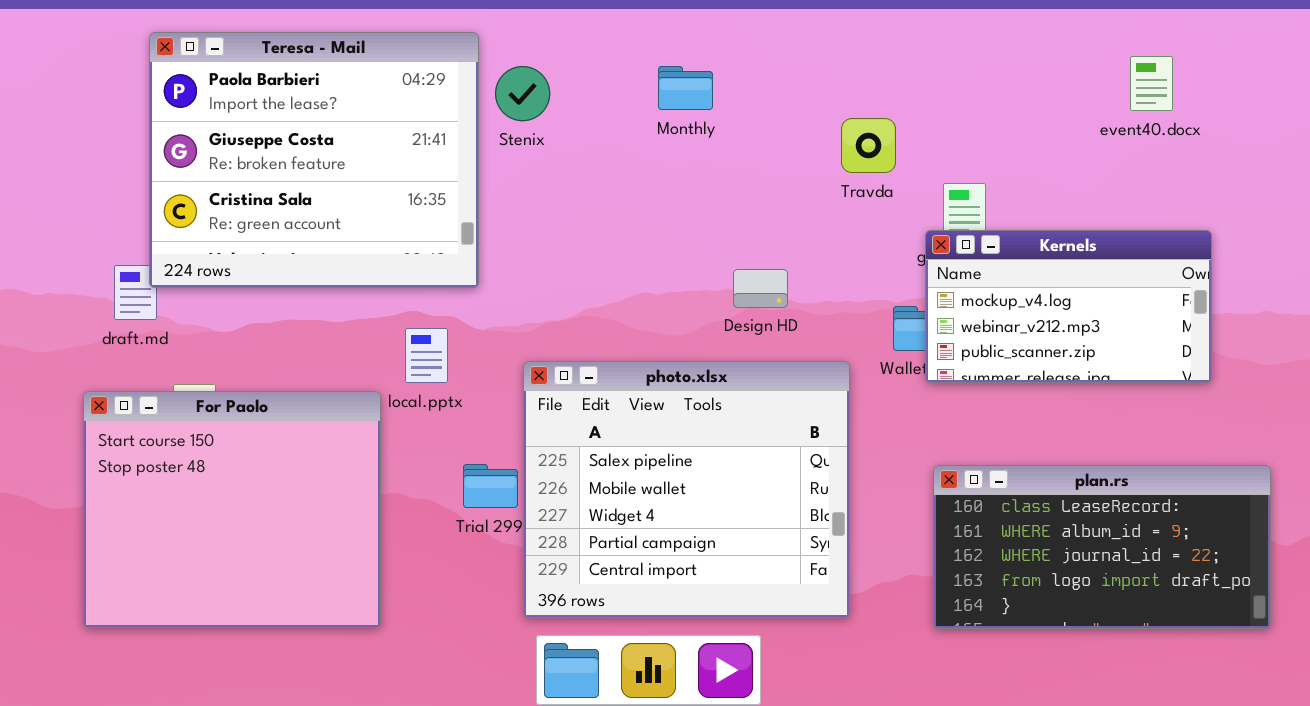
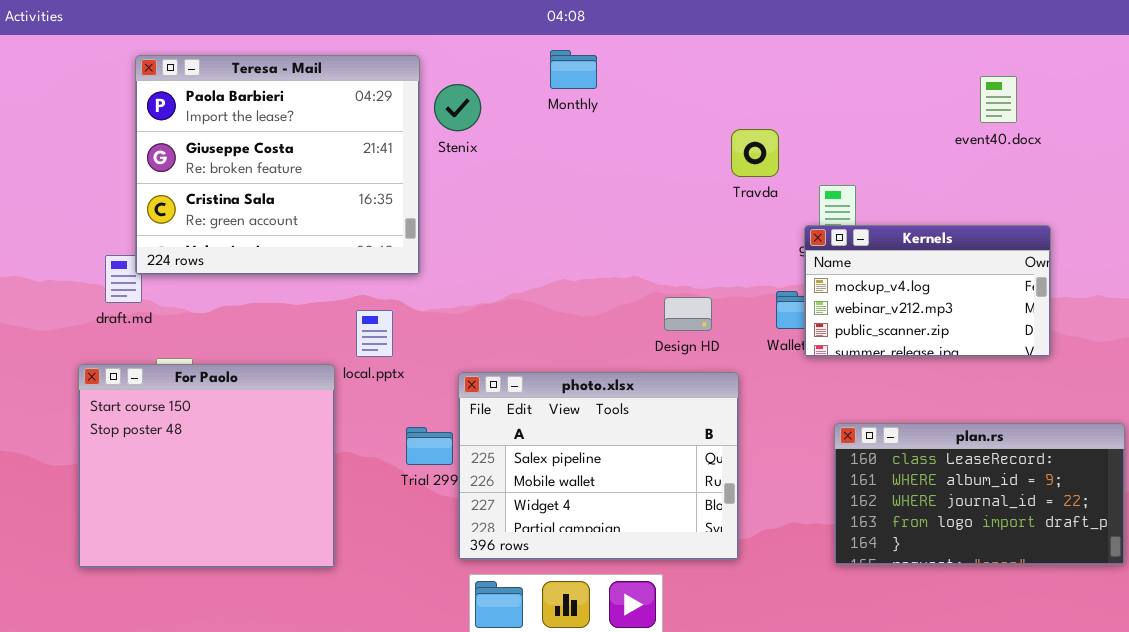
Monthly: [658,66,713,110] -> [550,50,597,89], moved
Design HD: [733,269,788,308] -> [664,297,712,331], moved
photo.xlsx: [523,361,850,618] -> [458,372,739,560], resized
plan.rs: [933,465,1271,629] -> [834,423,1125,565], moved

